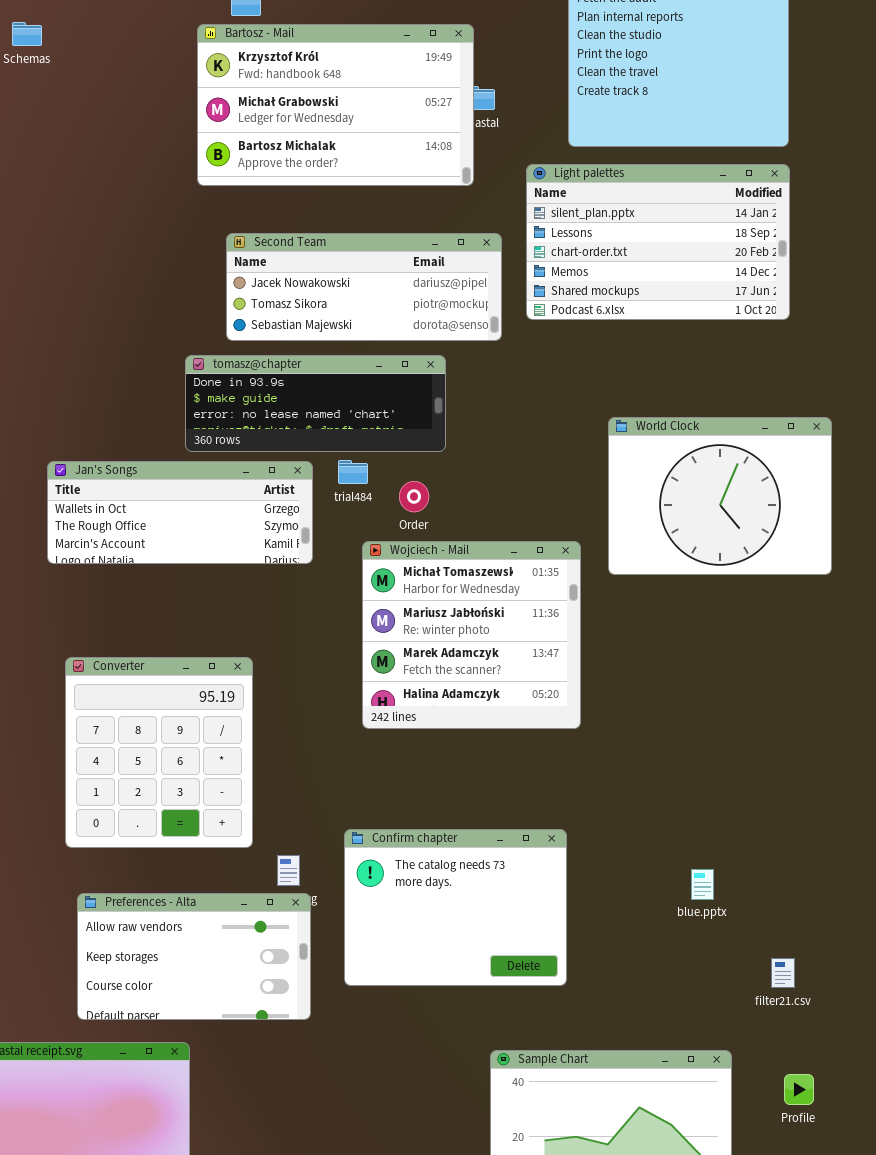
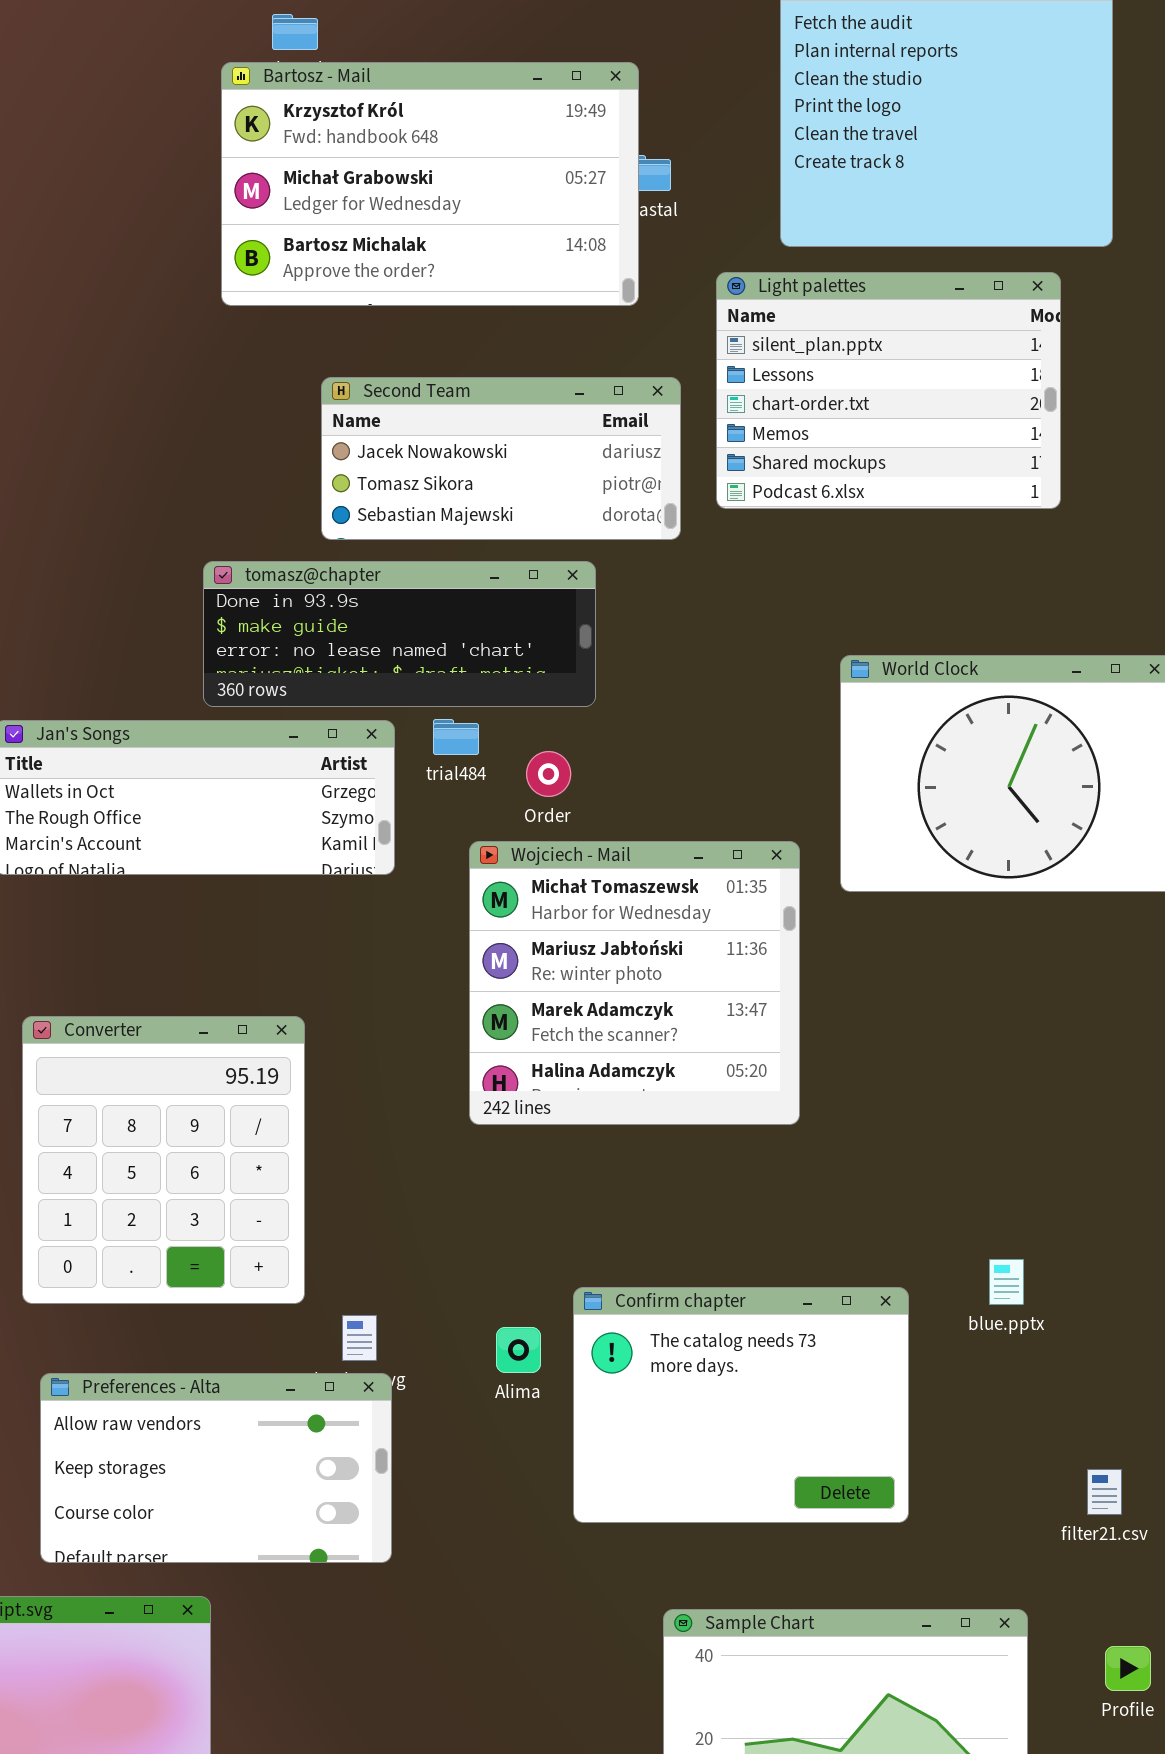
Light palettes: [526,164,790,320] -> [716,272,1061,509], resized
Second Team: [226,233,502,341] -> [321,377,681,540], resized
Confirm chapter: [344,829,567,986] -> [573,1287,909,1523], moved
blue.pptx: [691,869,714,900] -> [989,1259,1024,1305], moved

